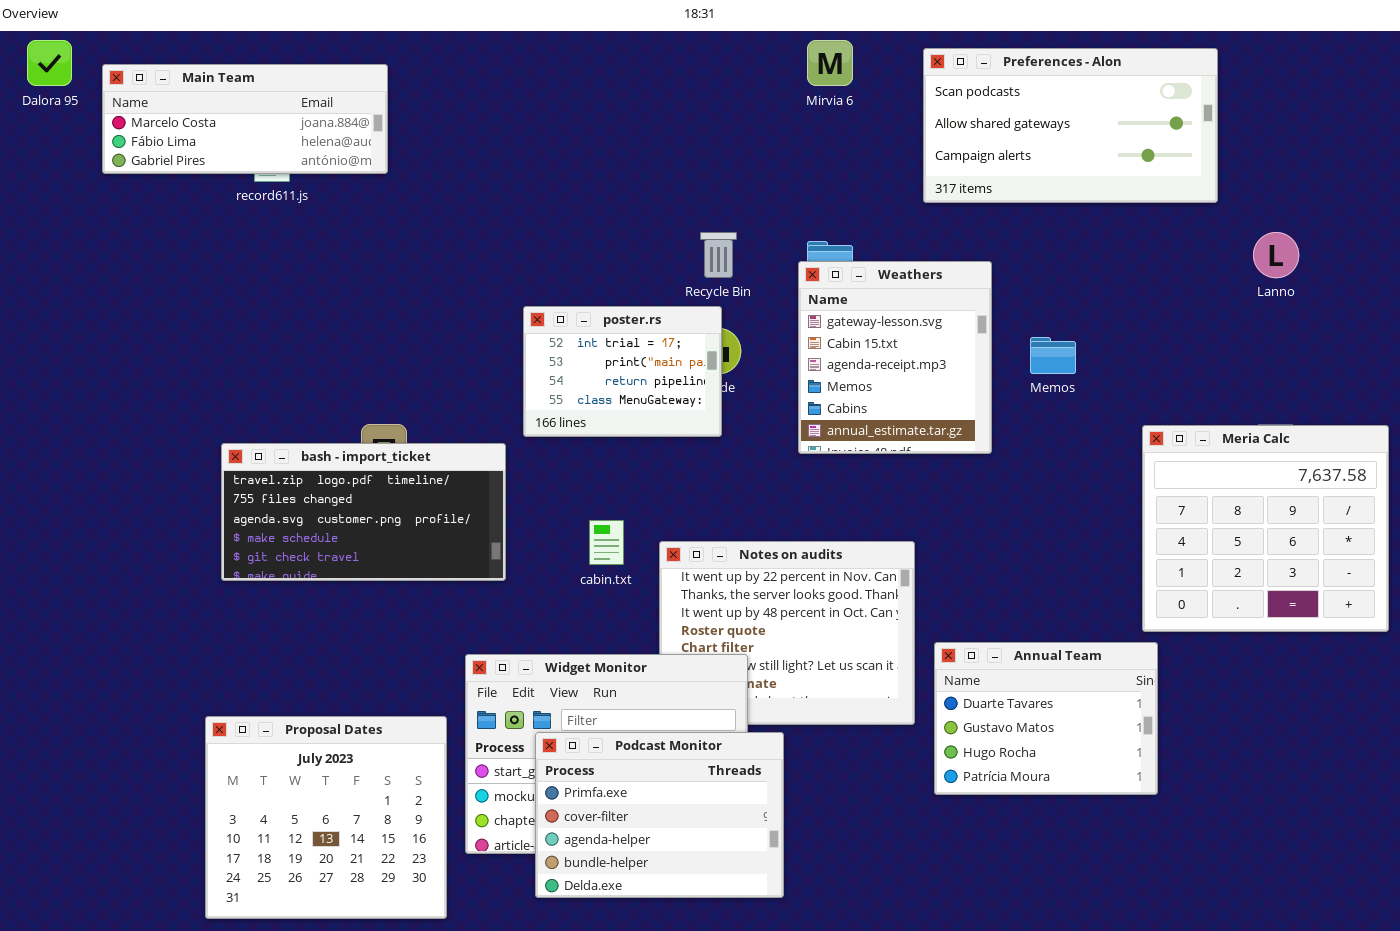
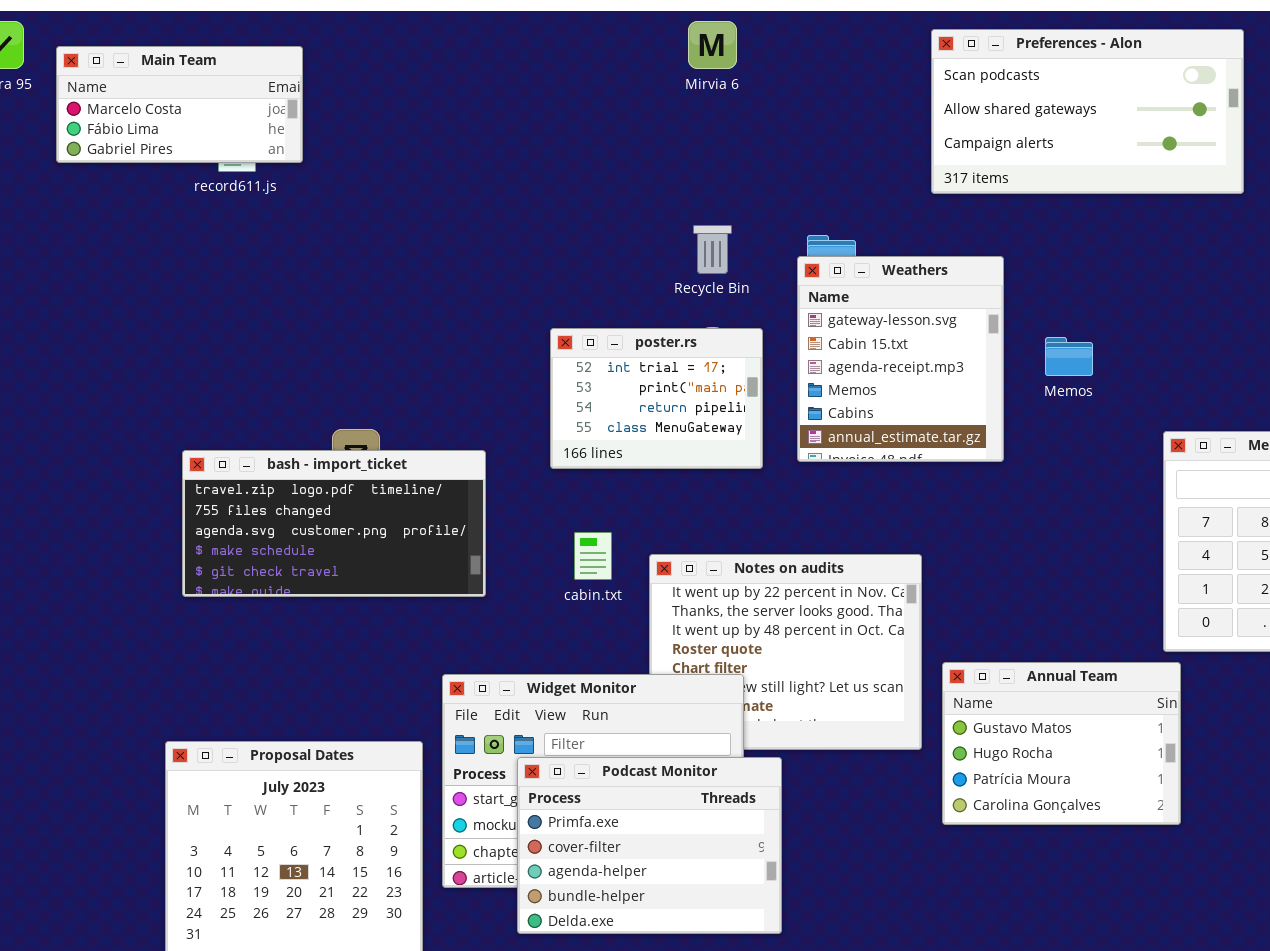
Mirvia 6: [807,40,853,86] -> [688,21,737,69], moved
Main Team: [102,64,388,174] -> [56,46,303,163], resized
poster.rs: [523,306,722,437] -> [550,328,763,469], moved
Annual Team: [934,642,1158,795] -> [942,662,1181,825], scrolled down 1 row

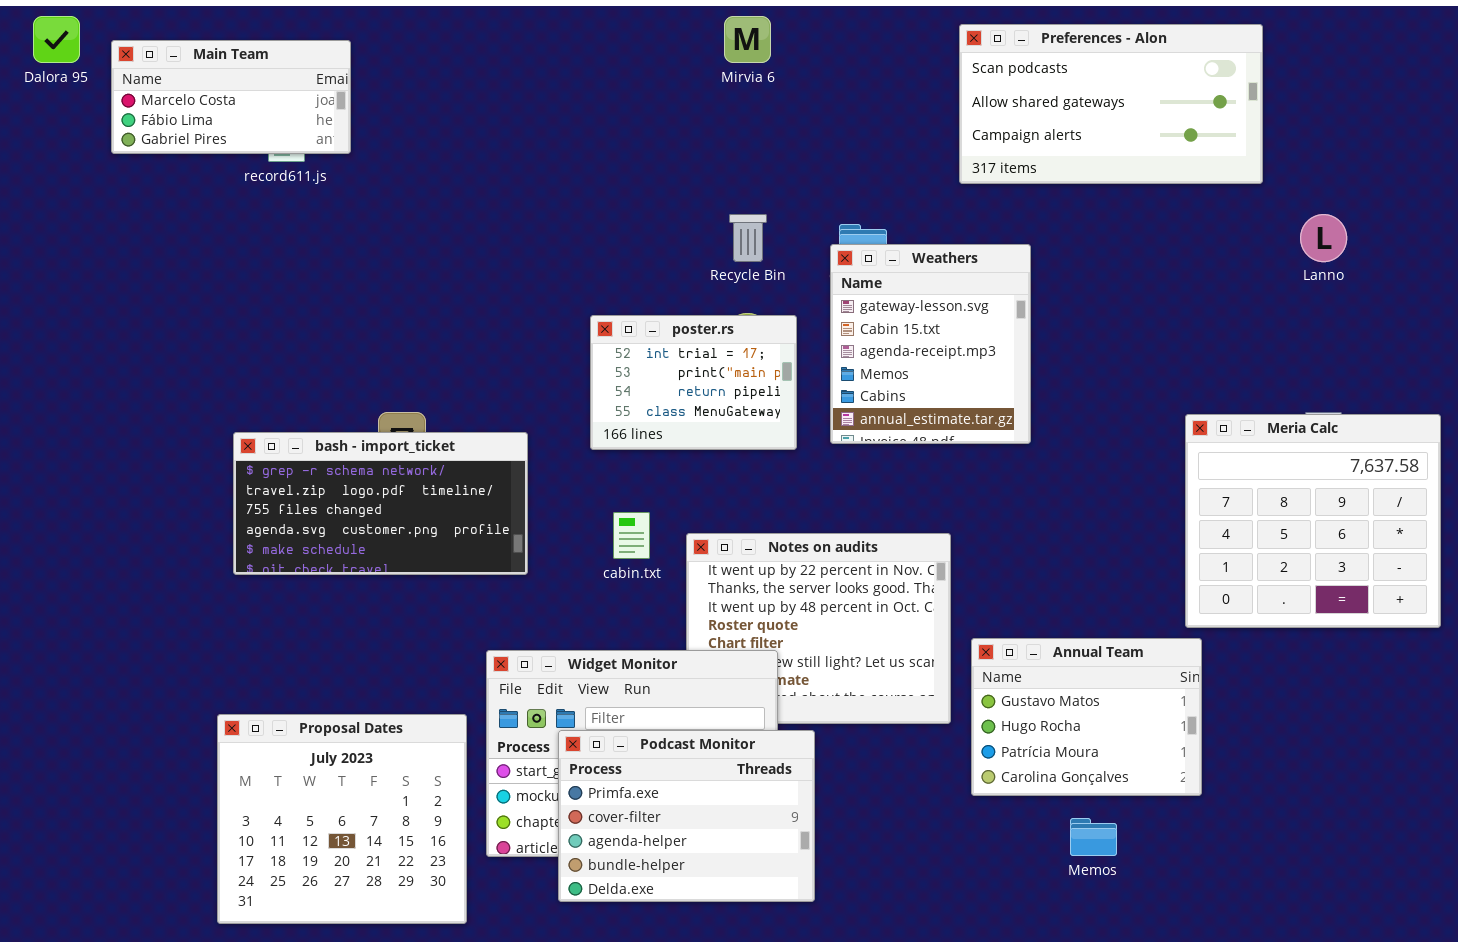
Memos: [1045,337,1093,376] -> [1070,818,1117,856], moved
bash - import_ticket: [182,450,486,597] -> [233,432,528,575], scrolled up 1 row

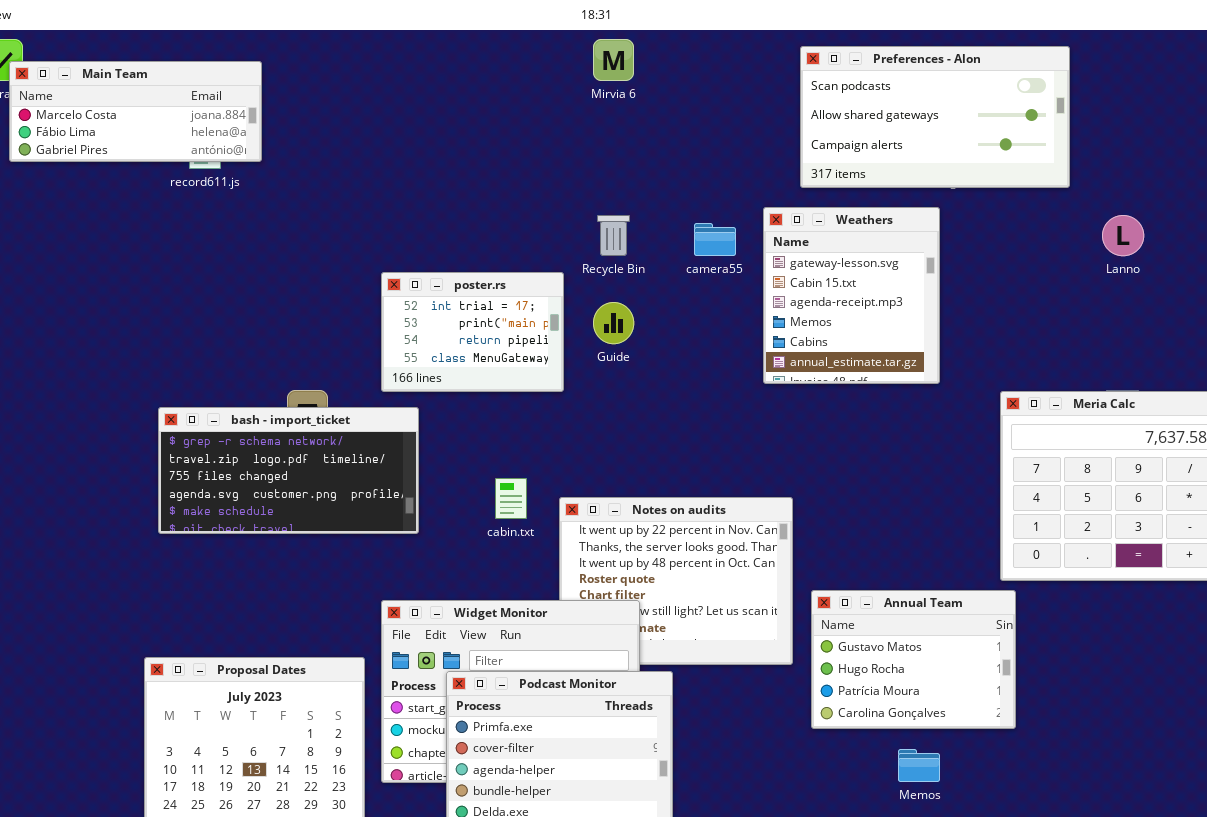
Main Team: [111,40,351,154] -> [9,61,262,162], resized
Weathers: [830,244,1031,444] -> [763,207,940,384], moved
poster.rs: [590,315,797,450] -> [381,272,564,392], moved

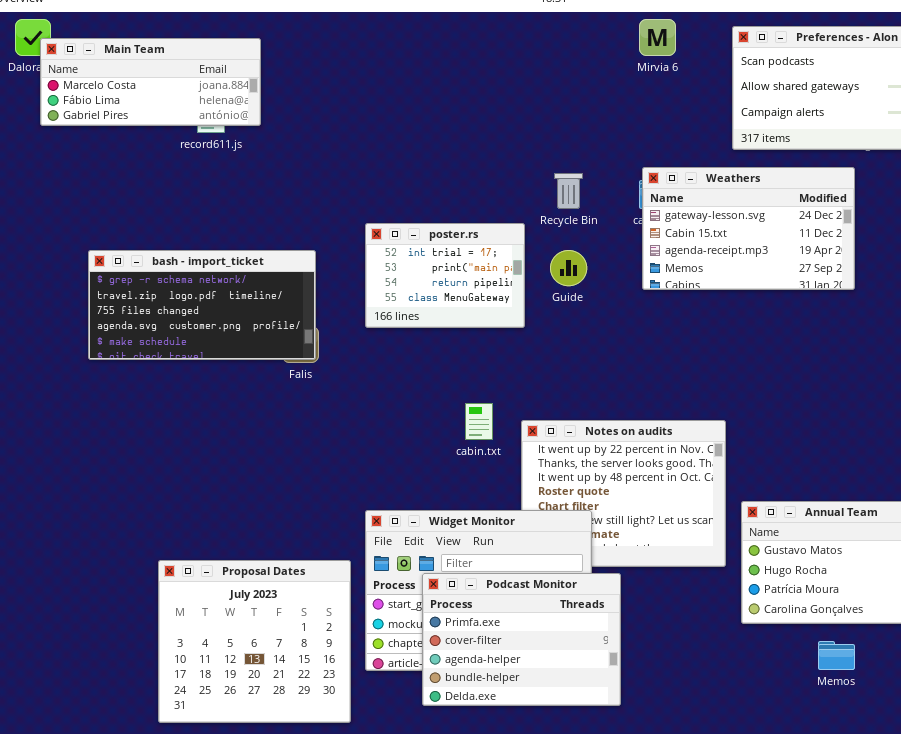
Mirvia 6: [593,39,634,81] -> [639,19,676,56], moved
Weathers: [763,207,940,384] -> [642,167,855,290], resized
bash - import_ticket: [158,407,419,534] -> [88,250,316,360], moved

